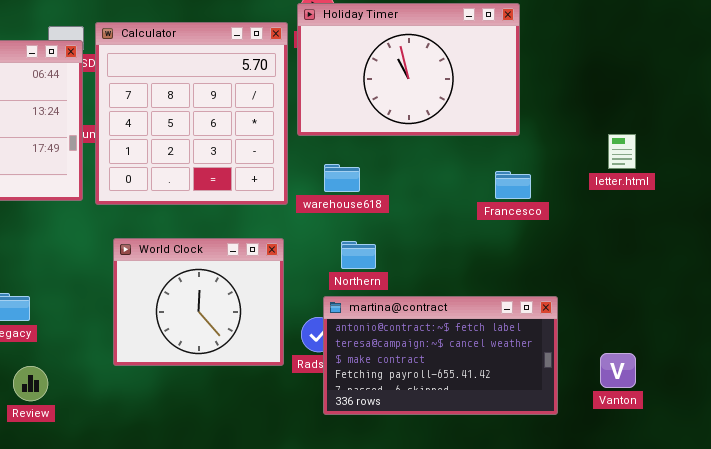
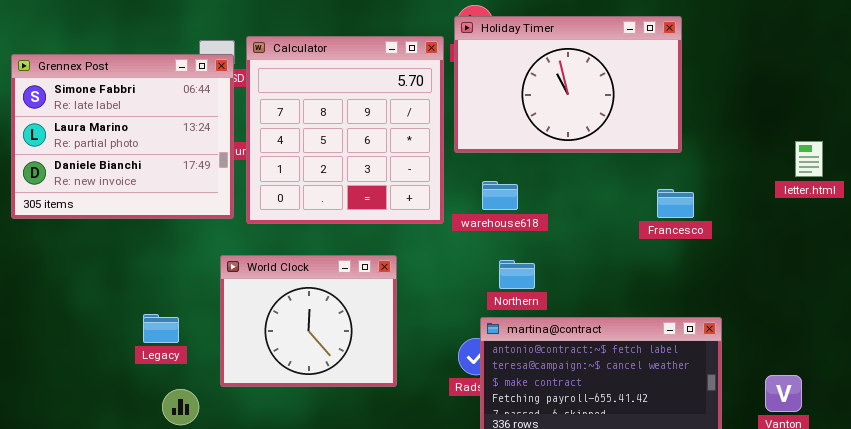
letter.html: [608,134,636,169] -> [795,141,823,177], moved
World Clock: [113,238,284,366] -> [220,255,397,387], moved

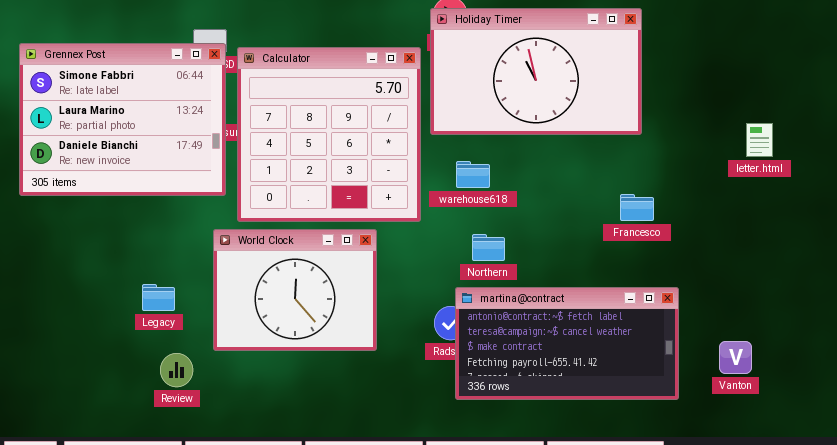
Calculator: [246,36,444,224] -> [237,47,421,222], moved
Francesco: [657,189,694,218] -> [620,194,654,221], moved

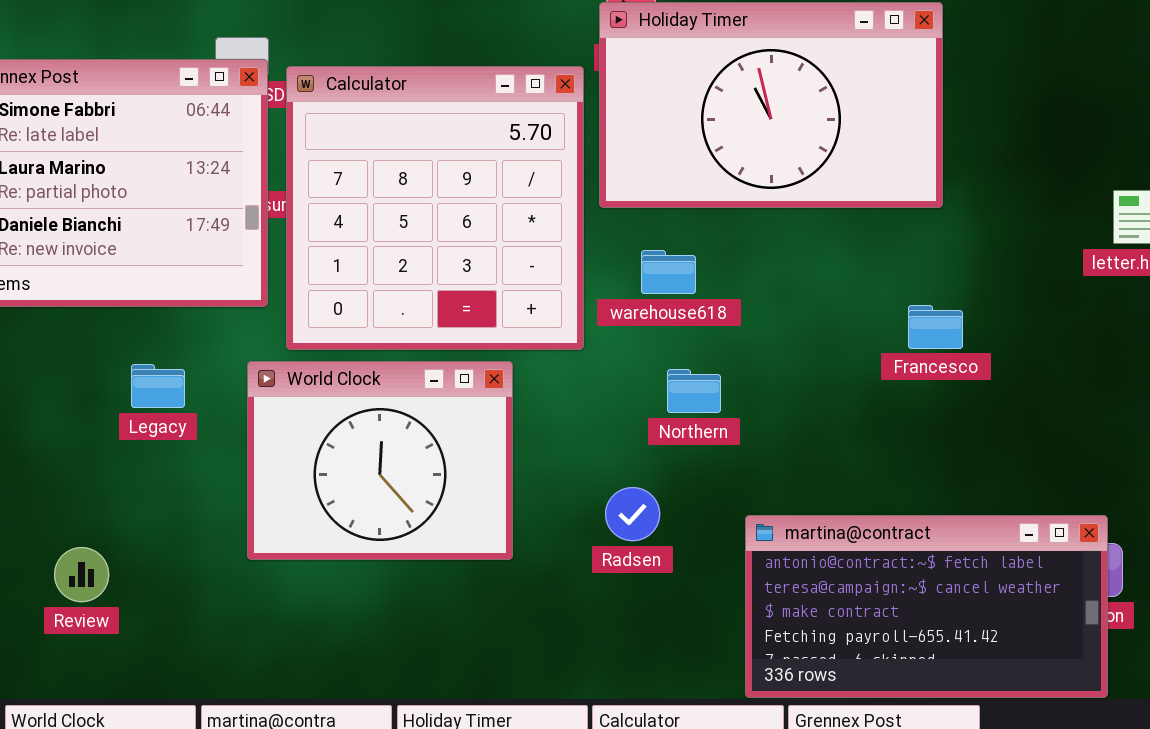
Legacy: [142,284,175,311] -> [131,364,185,408], moved
martina@contract: [455,287,679,400] -> [745,515,1108,698], moved
Review: [160,353,193,387] -> [54,547,109,602], moved

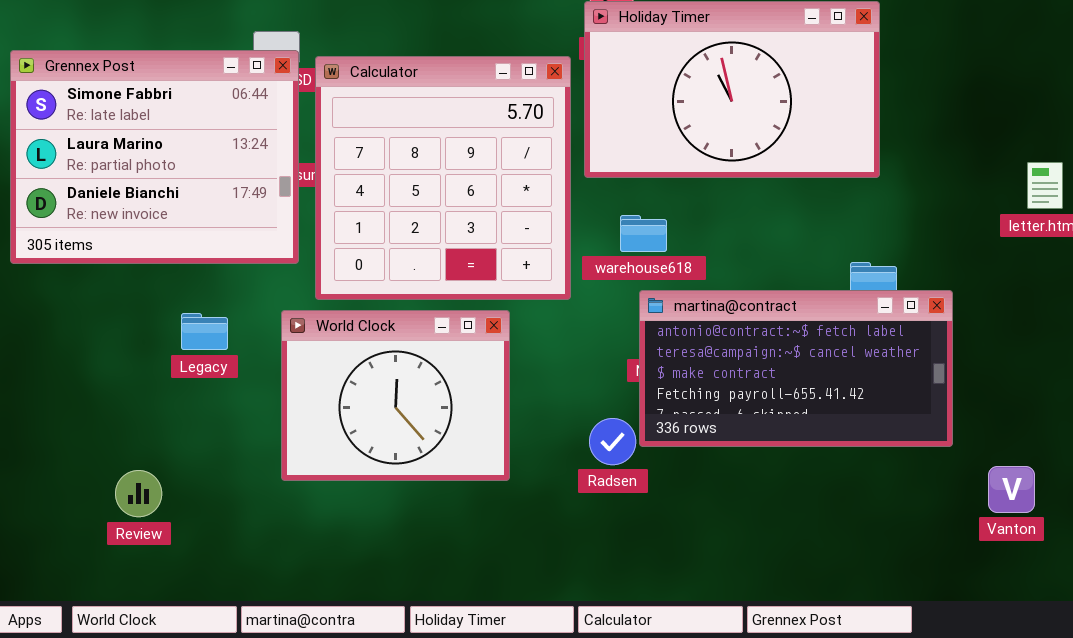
martina@contract: [745,515,1108,698] -> [639,290,953,447], moved

